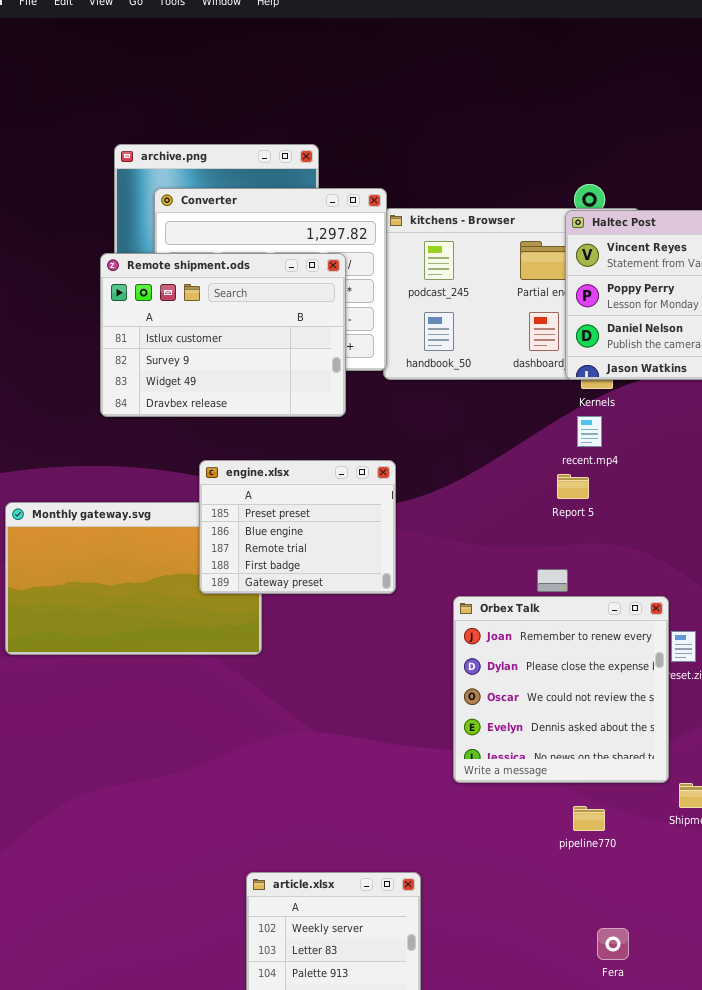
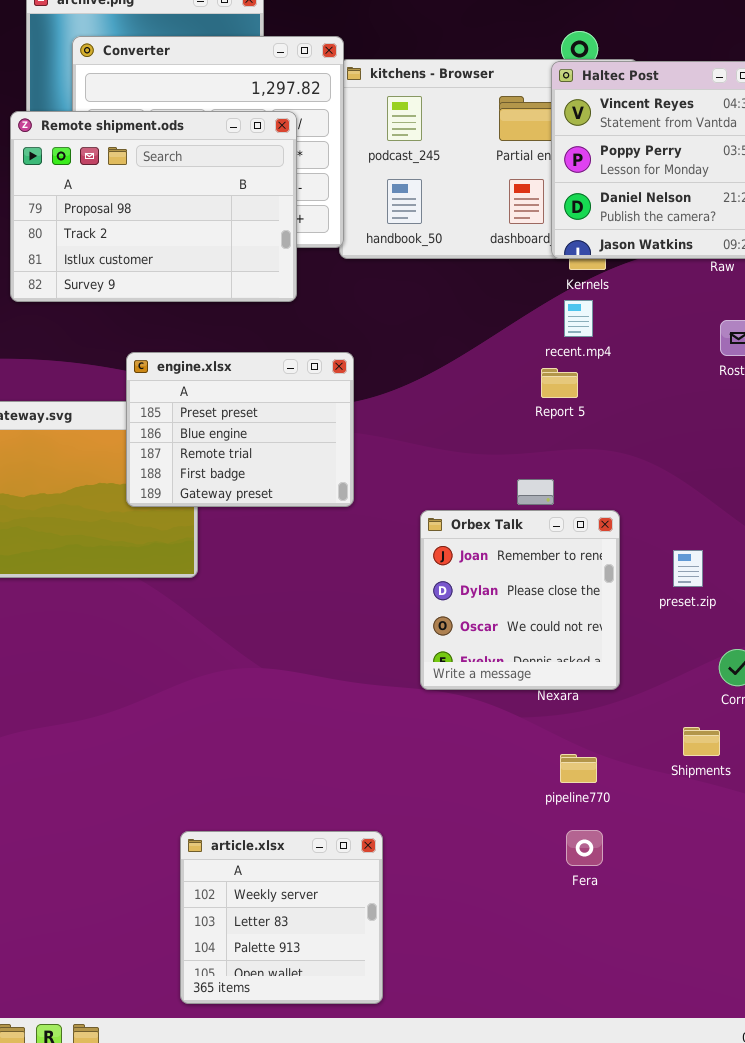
Remote shipment.ods: [100,253,346,417] -> [10,111,297,302], scrolled up 2 rows
Orbex Talk: [453,596,669,783] -> [420,510,620,690], resized
Fera: [597,928,629,960] -> [566,830,603,866], moved

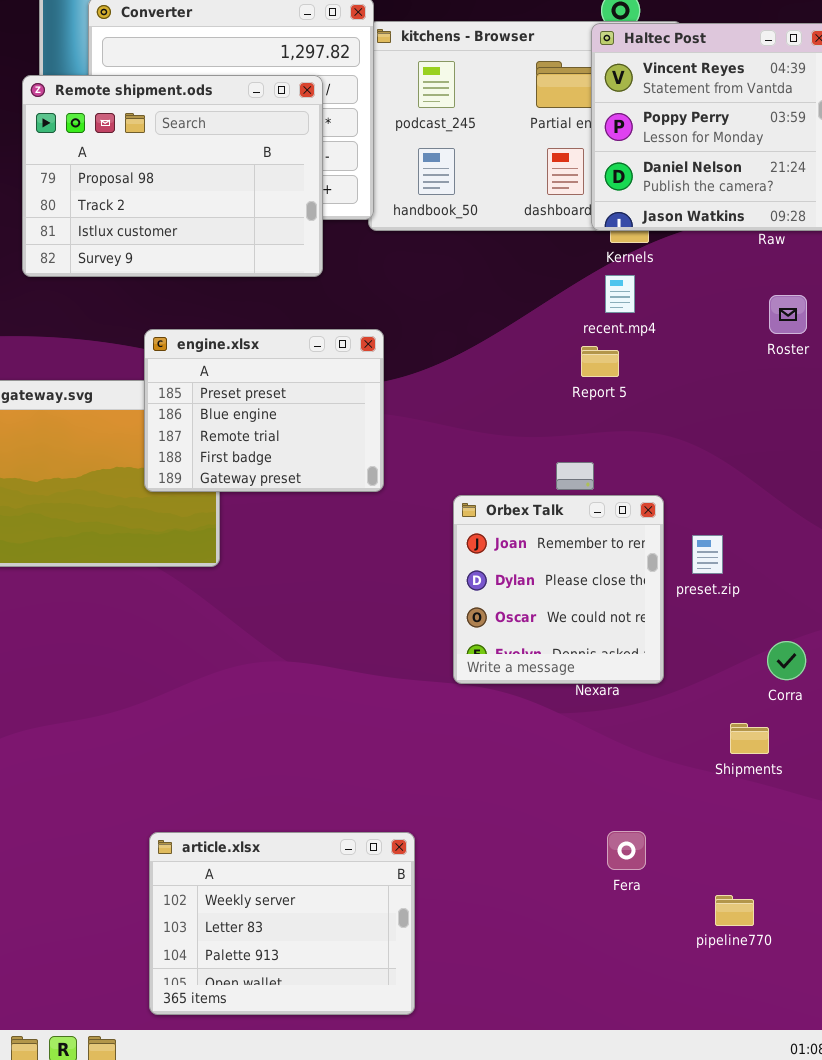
preset.zip: [673,550,703,587] -> [692,535,723,574], moved
pipeline770: [560,754,597,783] -> [715,895,754,926], moved
article.xlsx: [180,831,383,1004] -> [149,832,415,1015], resized

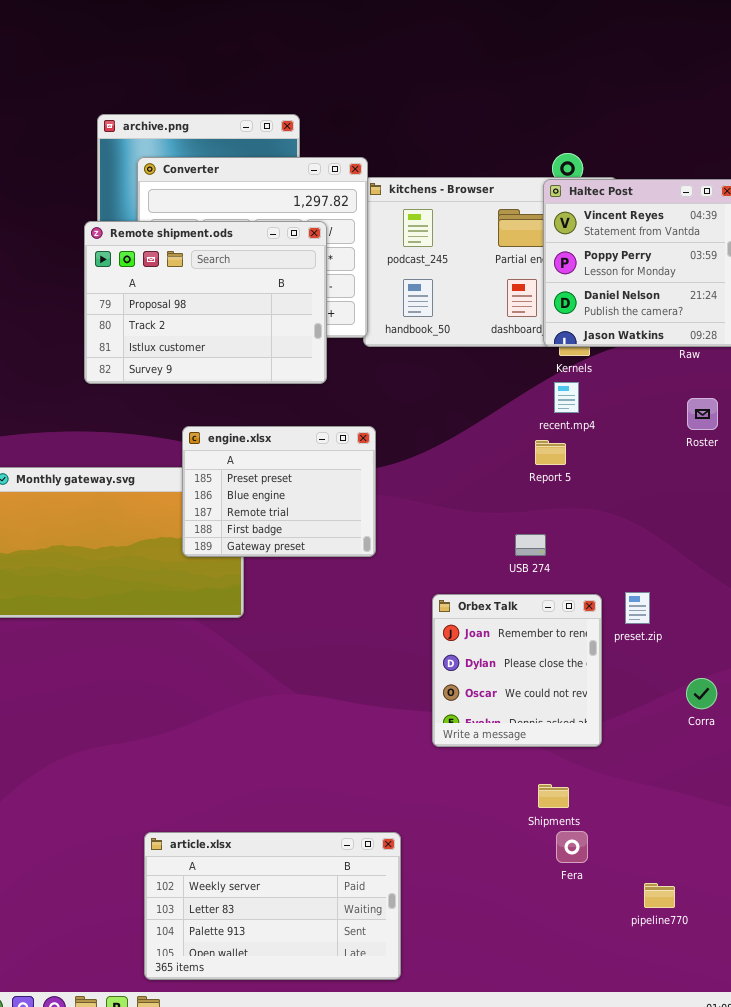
Orbex Talk: [453,495,664,684] -> [432,594,602,747], moved
Shipments: [730,723,769,754] -> [538,784,569,808], moved
article.xlsx: [149,832,415,1015] -> [144,832,401,980], resized

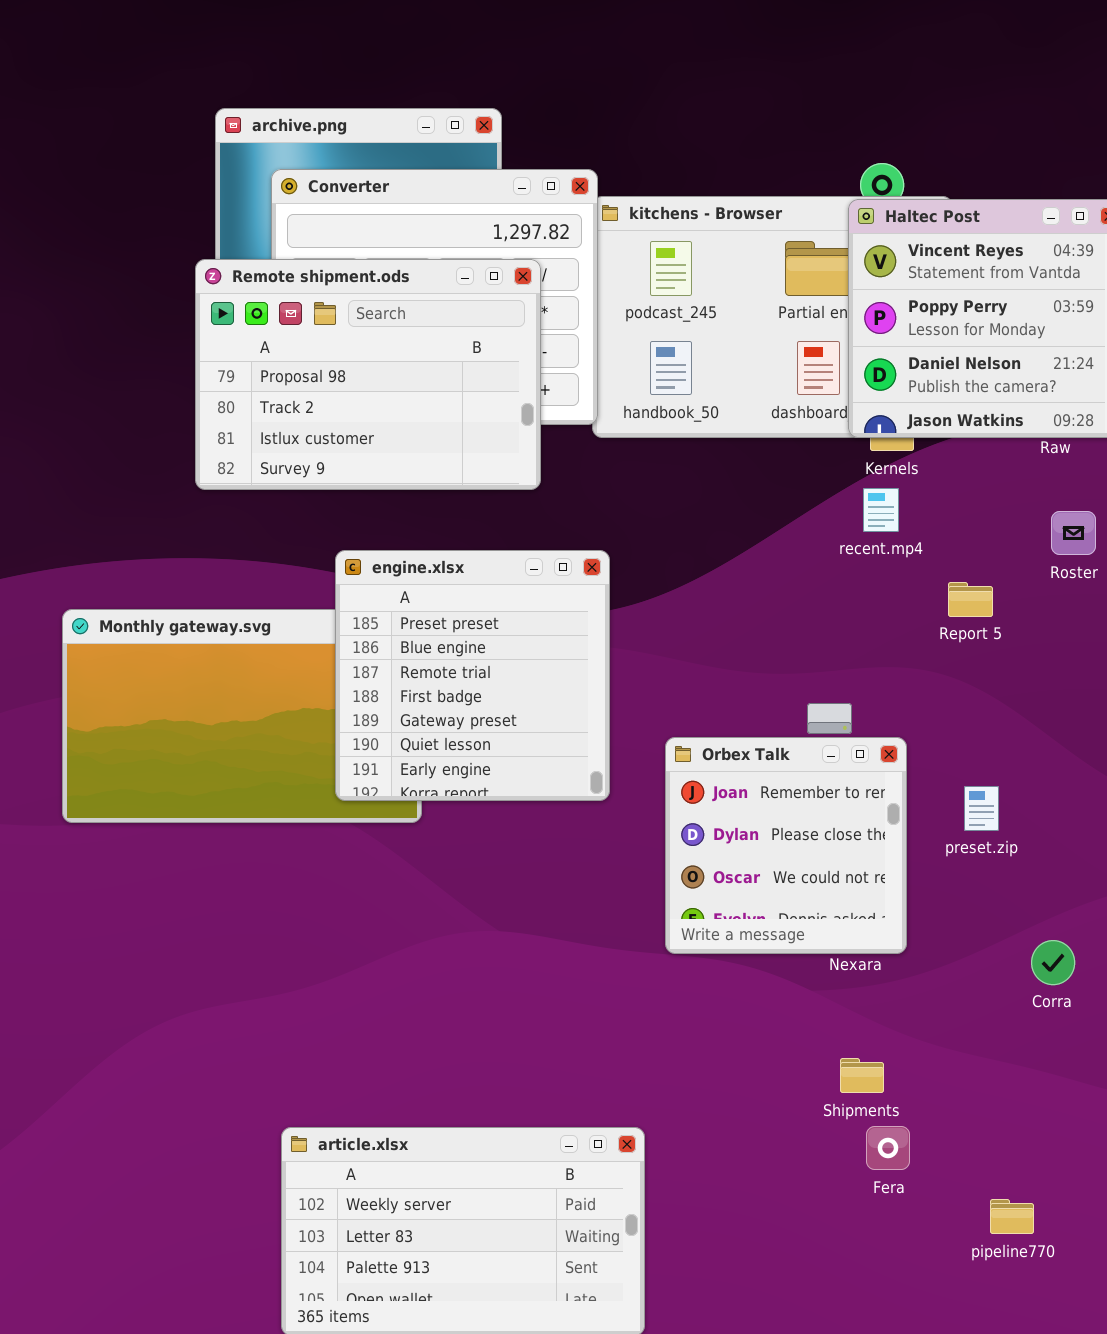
engine.xlsx: [182,426,376,557] -> [335,550,610,801], resized
Report 5: [535,440,566,465] -> [948,582,993,617], moved
Orbex Talk: [432,594,602,747] -> [665,737,907,954], moved
Corra: [686,678,717,709] -> [1031,940,1075,985], moved

